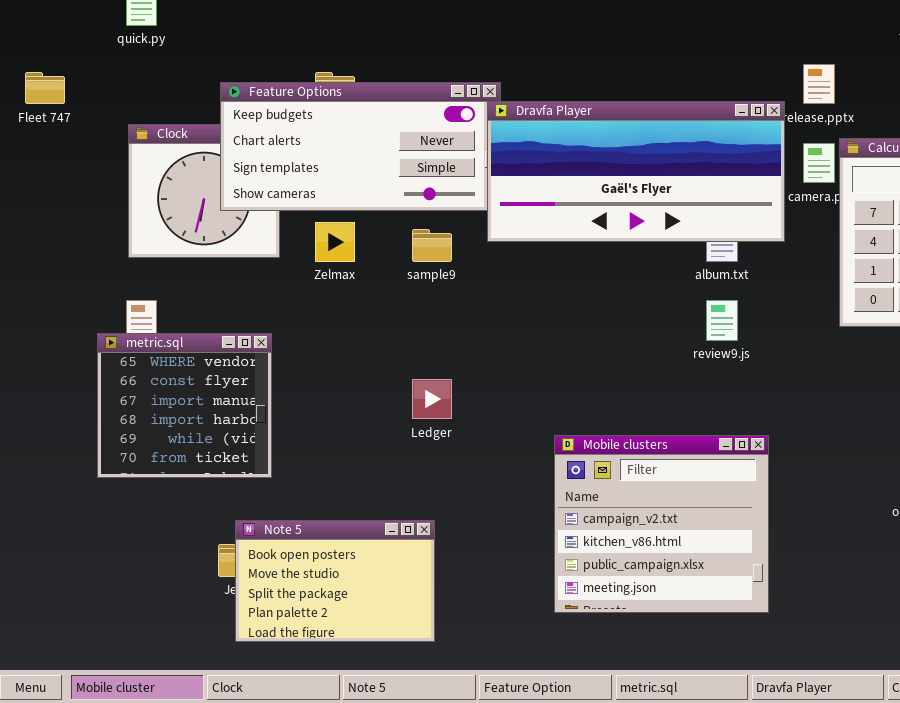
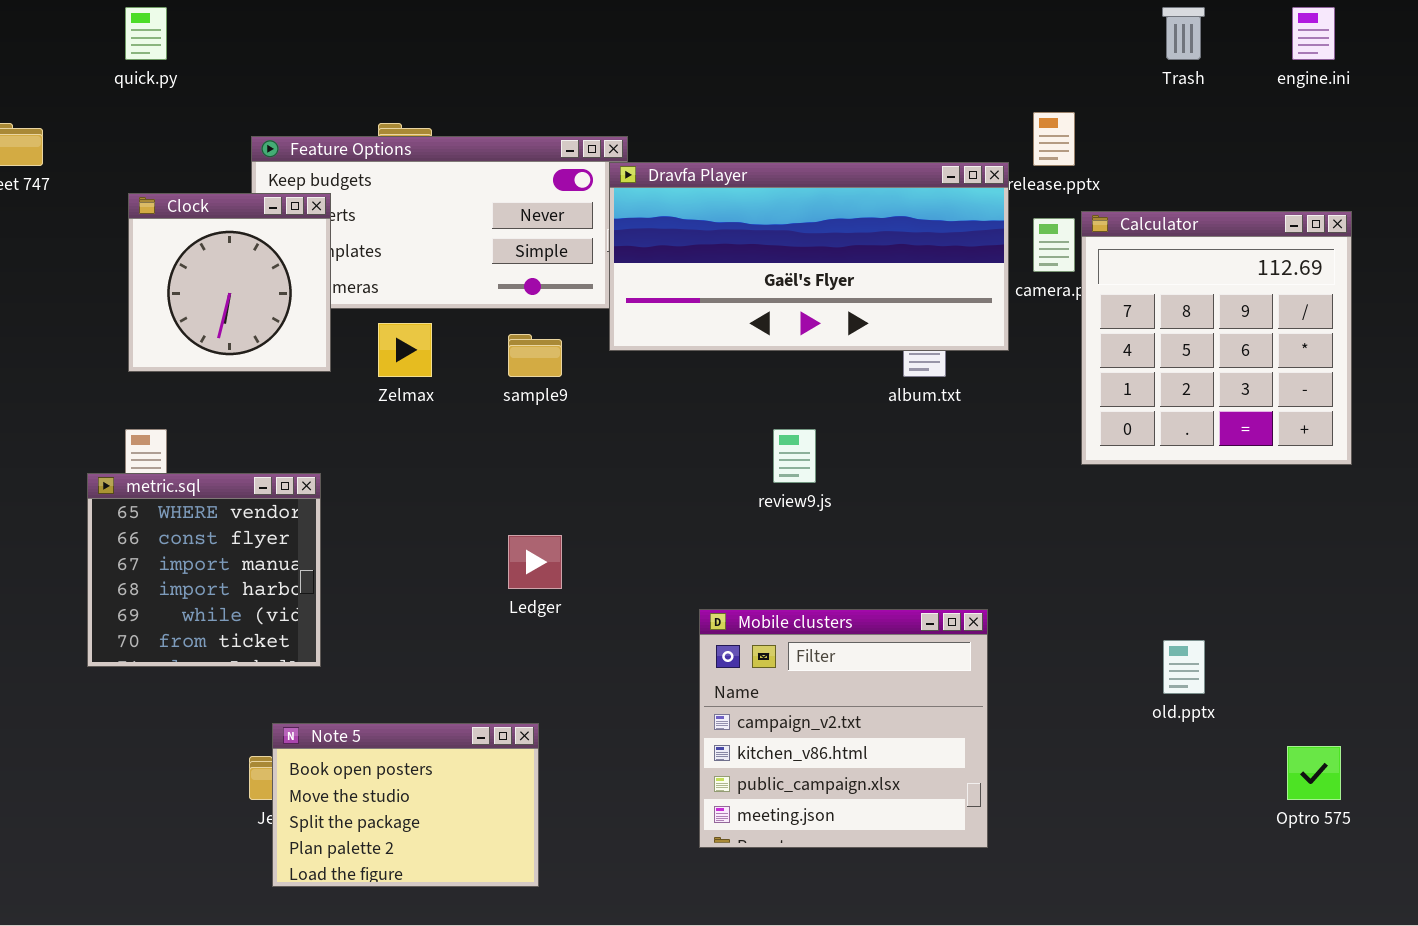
Clock: [128,124,280,258] -> [128,193,331,372], raised
review9.js: [706,300,738,341] -> [773,429,816,483], moved

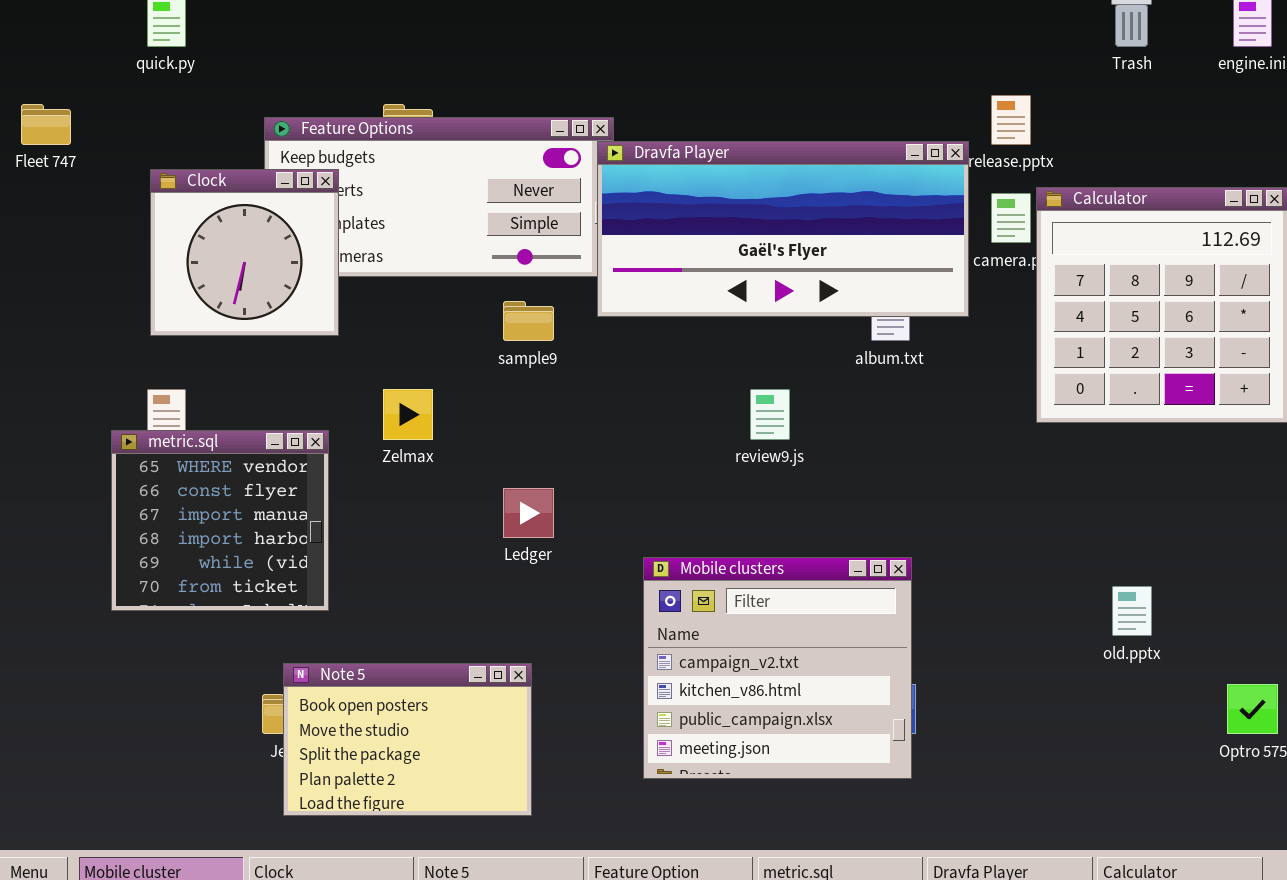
Zelmax: [378,323,432,377] -> [383,389,433,440], moved
Mobile clusters: [699,609,988,848] -> [643,557,912,779], moved

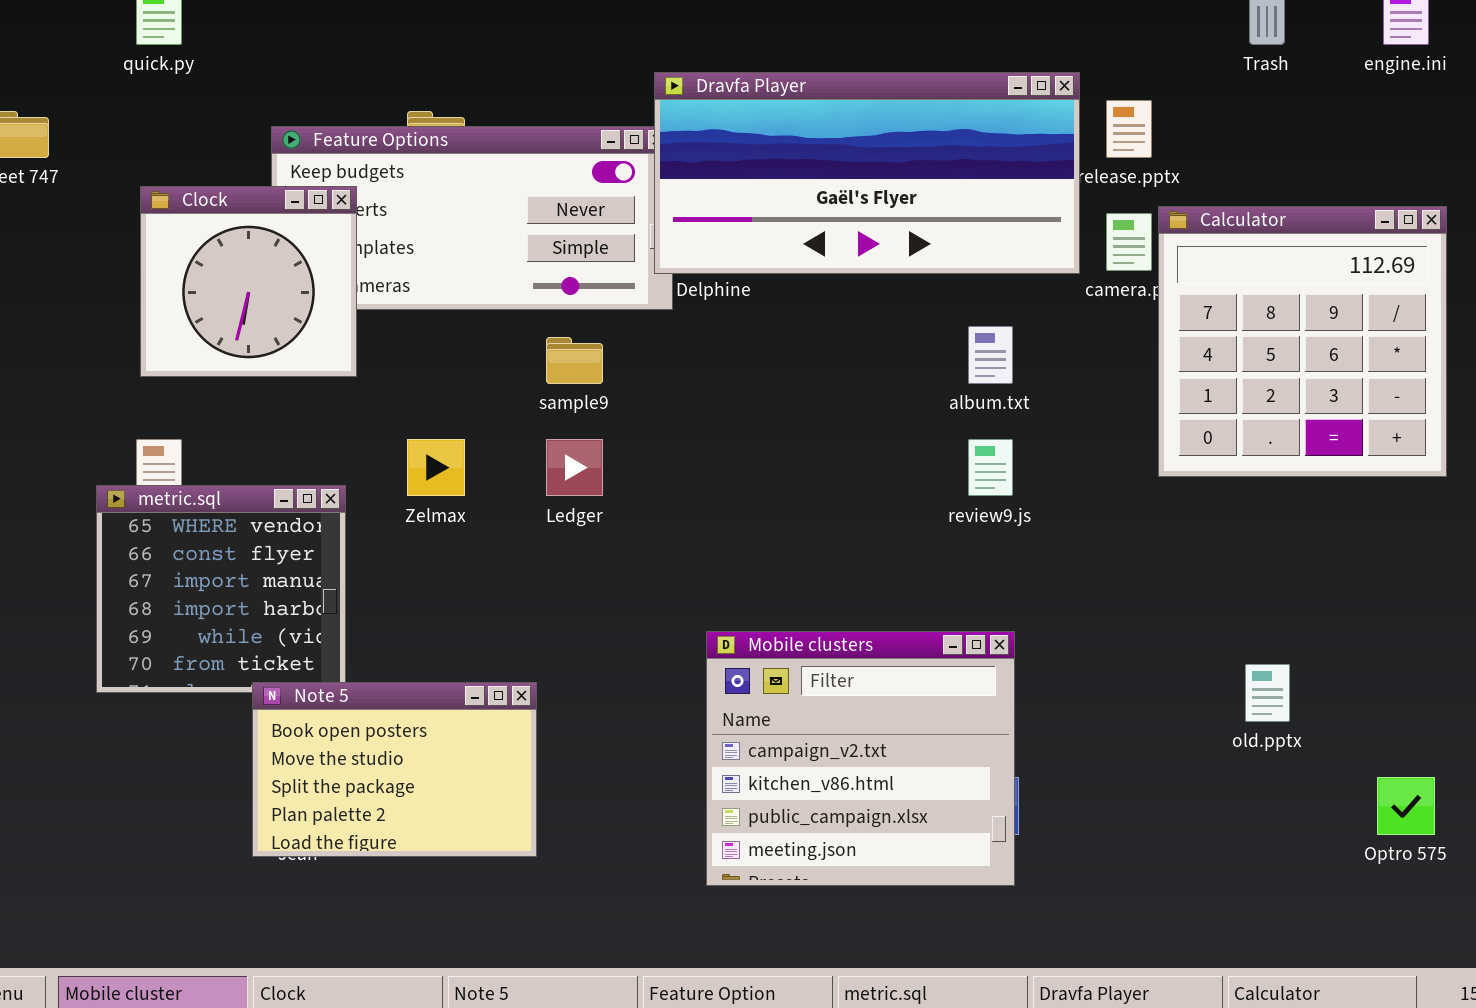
Dravfa Player: [597,141,969,317] -> [654,72,1080,274], moved
review9.js: [750,389,790,440] -> [968,439,1013,496], moved
Ledger: [503,488,554,538] -> [546,439,603,496], moved
Note 5: [283,663,532,816] -> [252,682,537,857], moved

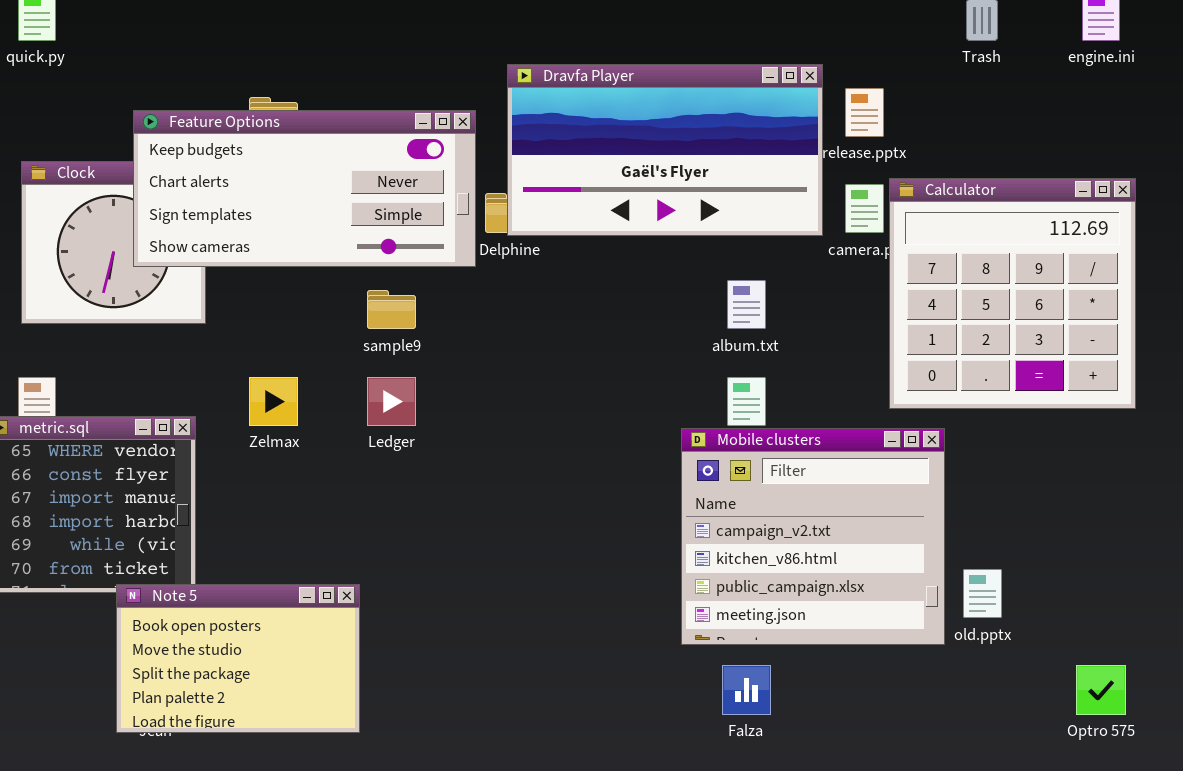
Dravfa Player: [654,72,1080,274] -> [507,64,823,236], resized
Feature Options: [271,126,673,310] -> [133,110,476,267], raised
Mobile clusters: [706,631,1015,886] -> [681,428,945,645], moved

